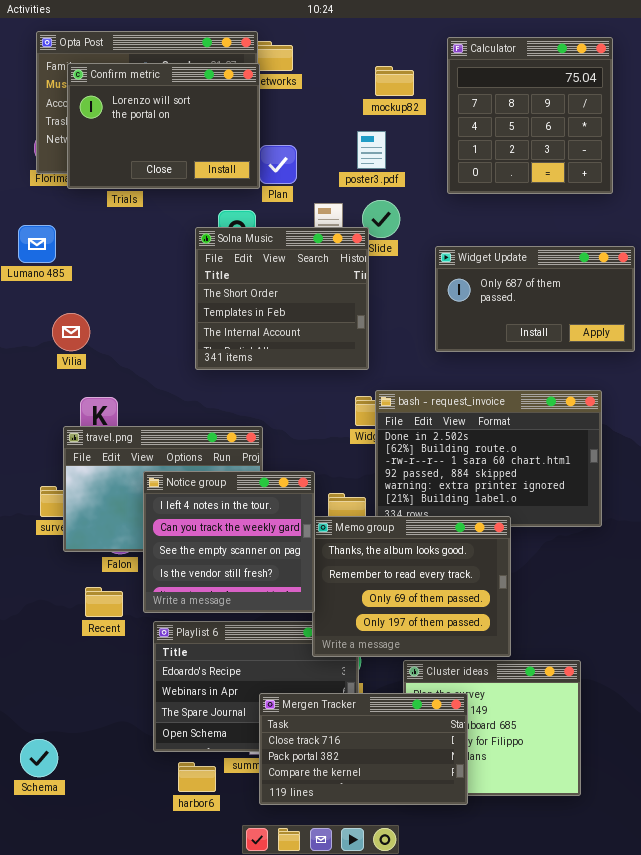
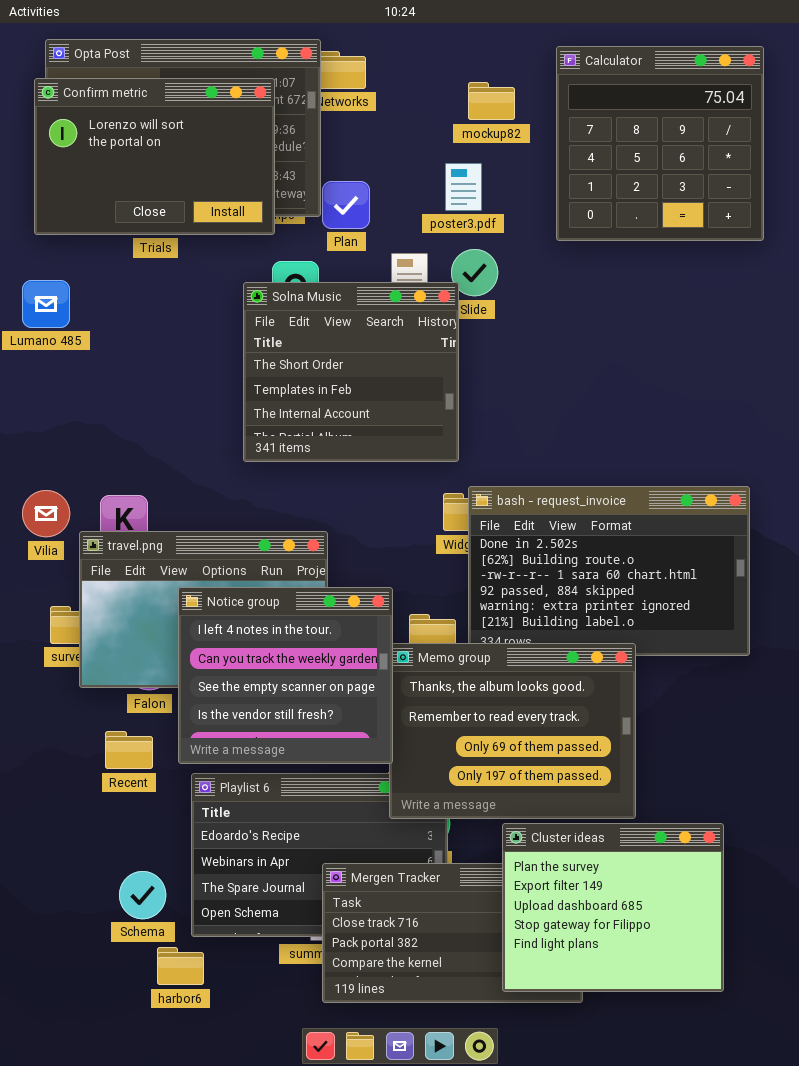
Confirm metric: [67,63,260,189] -> [34,78,275,235], moved
Widget Update: [435,246,635,352] -> none, closed
Vilia: [52,313,90,351] -> [22,490,70,537], moved
Cluster ideas: [403,660,581,796] -> [502,823,724,992], raised
Schema: [20,739,58,777] -> [119,871,166,919], moved
harbor6: [178,762,216,792] -> [157,947,204,985], moved

